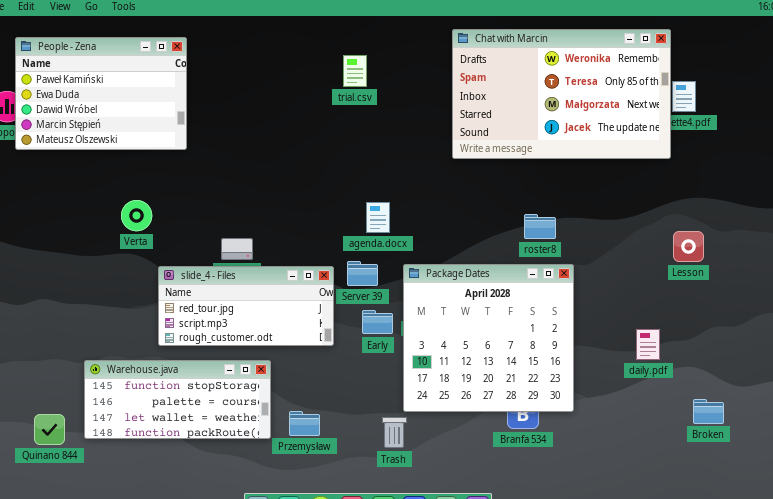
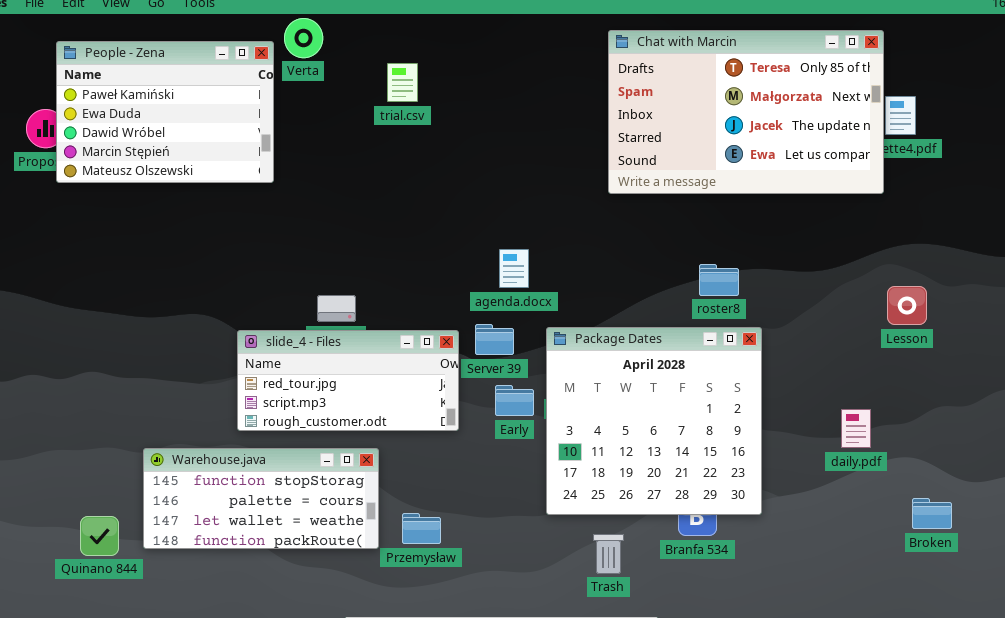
Chat with Marcin: [452,29,671,159] -> [608,30,884,194], scrolled down 1 row
trial.csv: [343,55,367,87] -> [387,63,418,102], moved
Verta: [121,200,152,231] -> [284,18,323,58], moved
Trash: [382,417,407,448] -> [593,534,624,574], moved

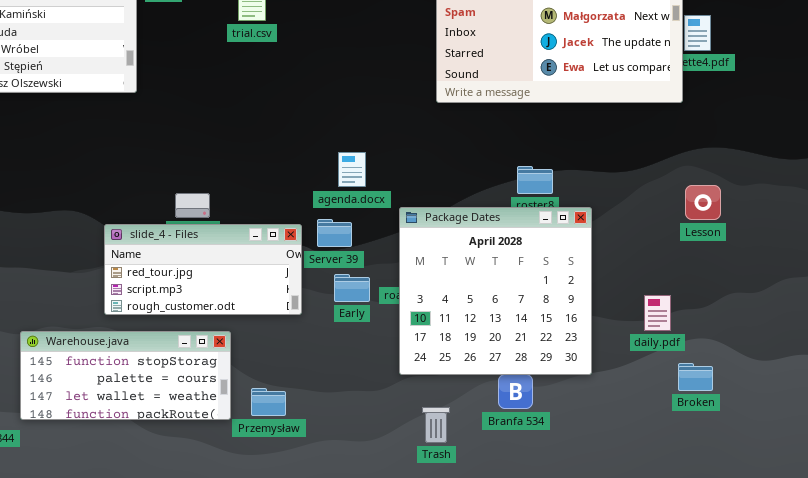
Package Dates: [546,327,762,515] -> [399,207,592,375], moved
Broken: [912,498,952,529] -> [678,363,713,391], moved

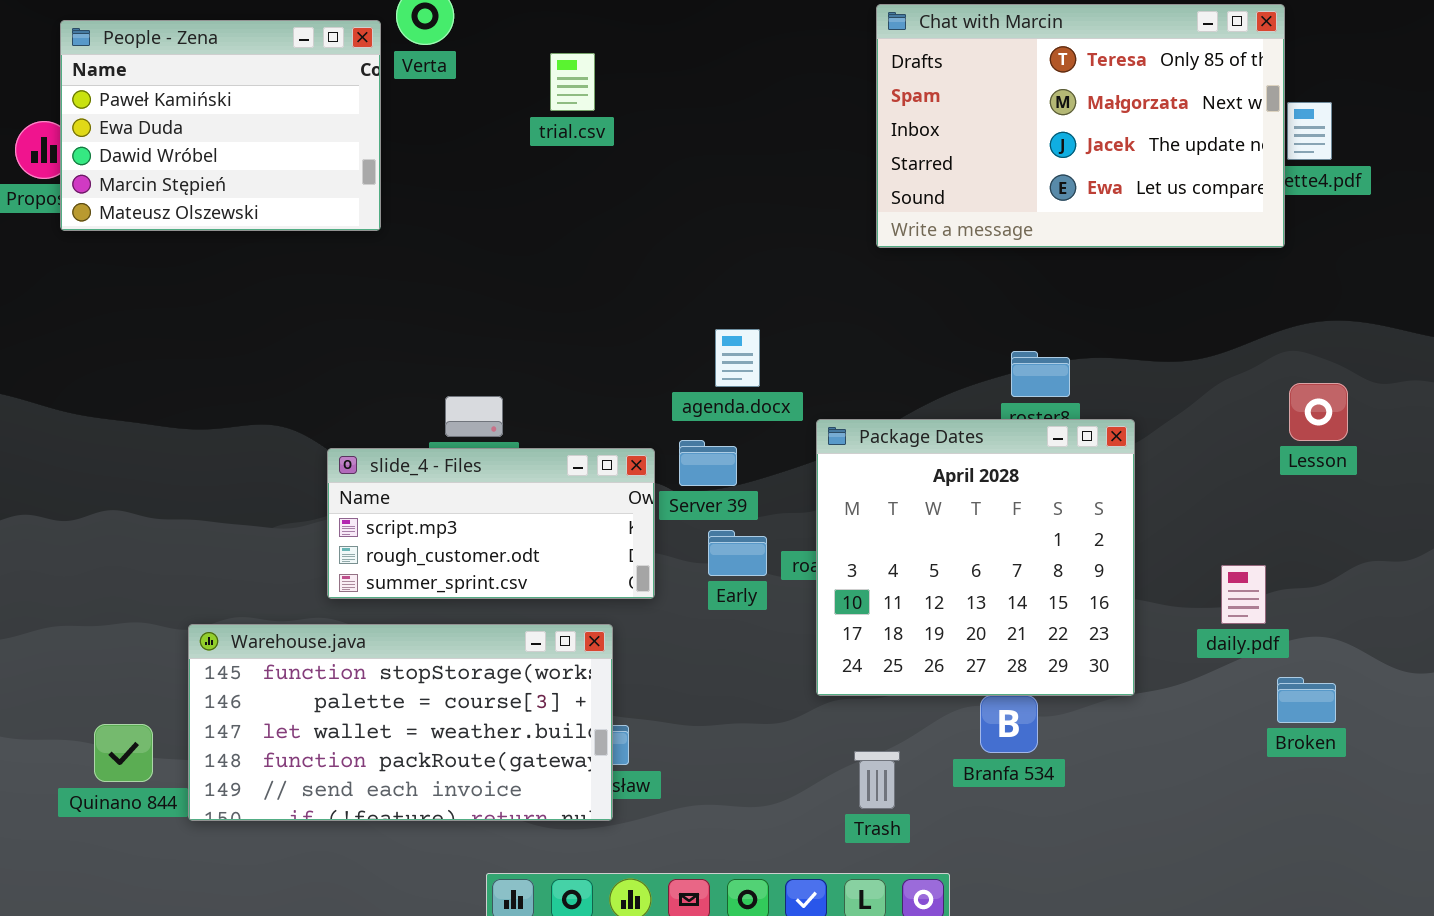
slide_4 - Files: [104,224,302,315] -> [327,448,655,599], scrolled down 1 row
Warehouse.java: [20,331,231,420] -> [188,624,613,821], resized

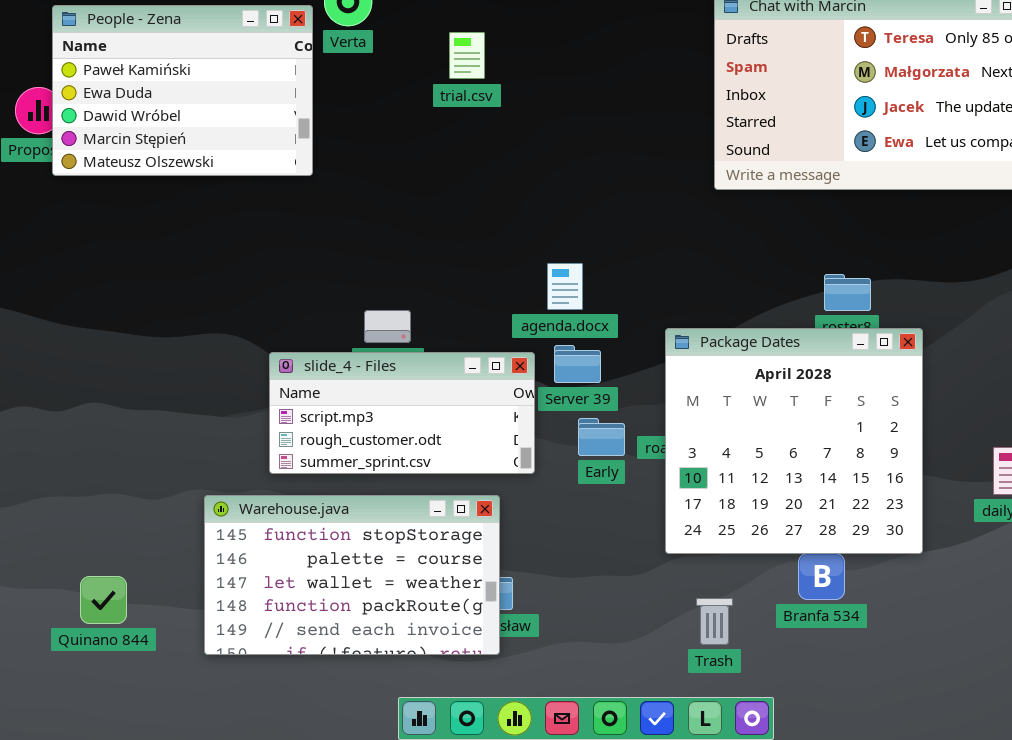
agenda.docx: [715,329,760,387] -> [547,263,583,310], moved
Warehouse.java: [188,624,613,821] -> [204,495,500,655], resized

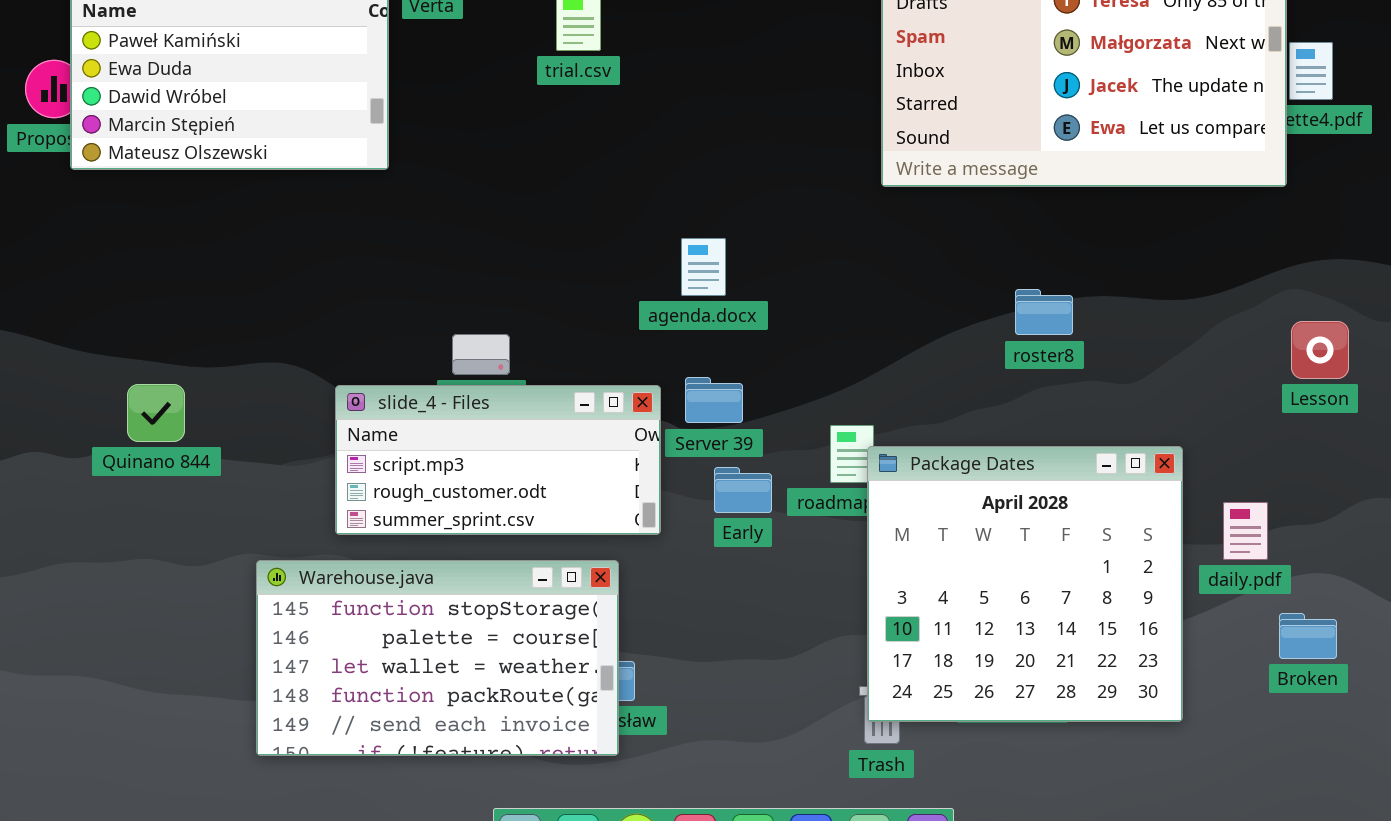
agenda.docx: [547,263,583,310] -> [681,238,726,296], moved
Package Dates: [665,328,923,554] -> [867,446,1183,722], moved
Quinano 844: [80,576,127,624] -> [127,384,185,442], moved

